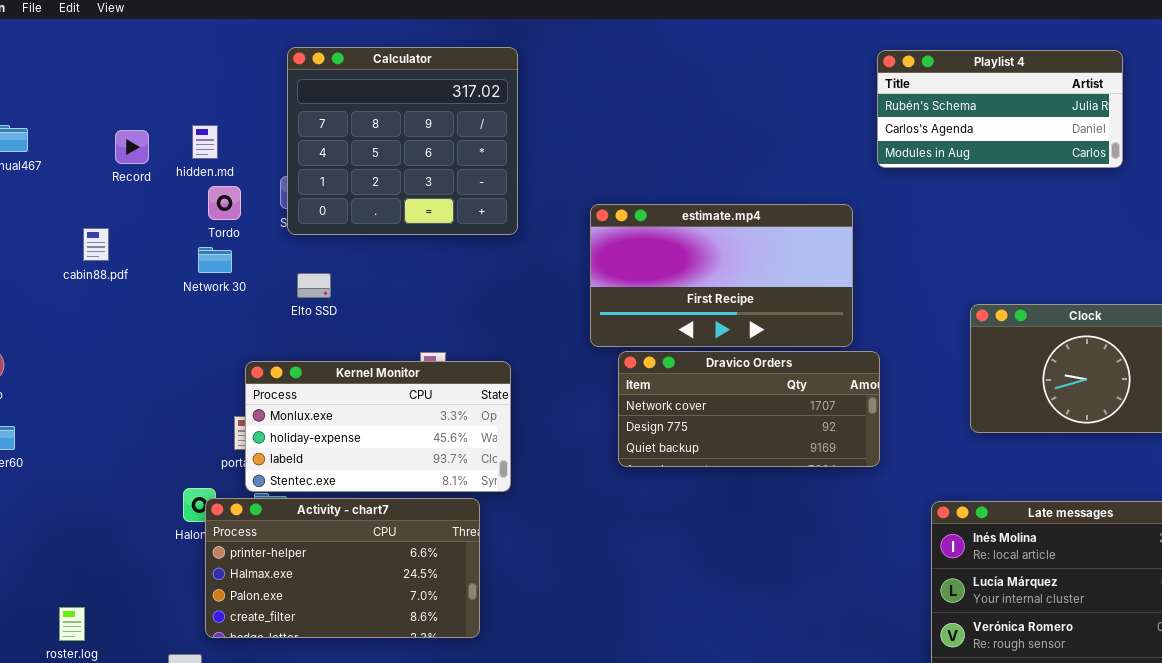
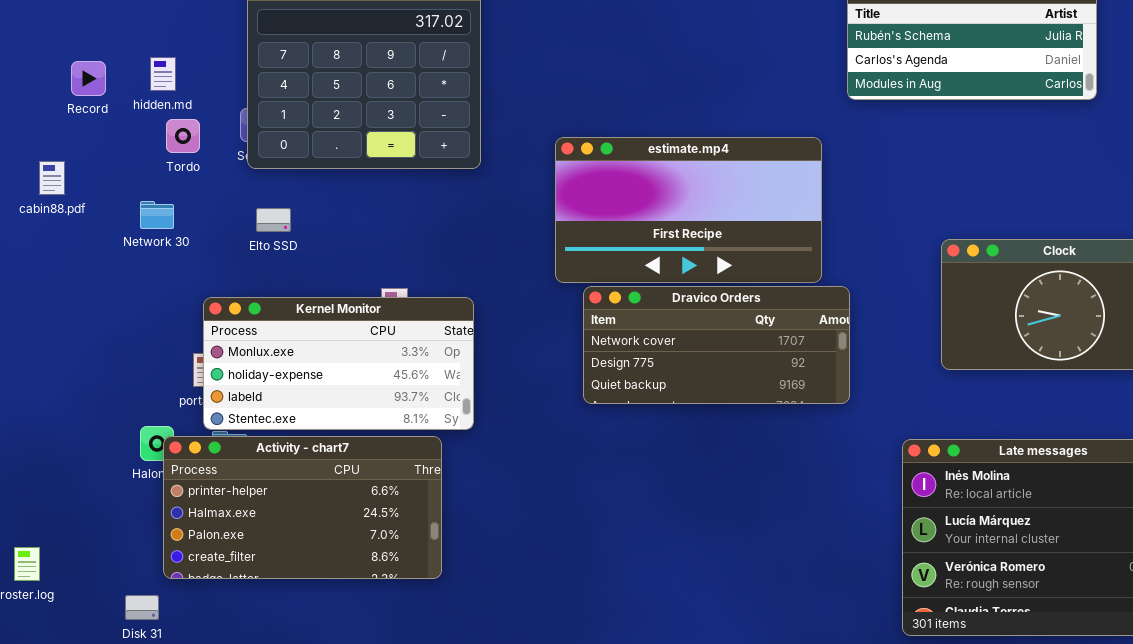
Network 30: [198,247,232,273] -> [140,201,174,229], moved

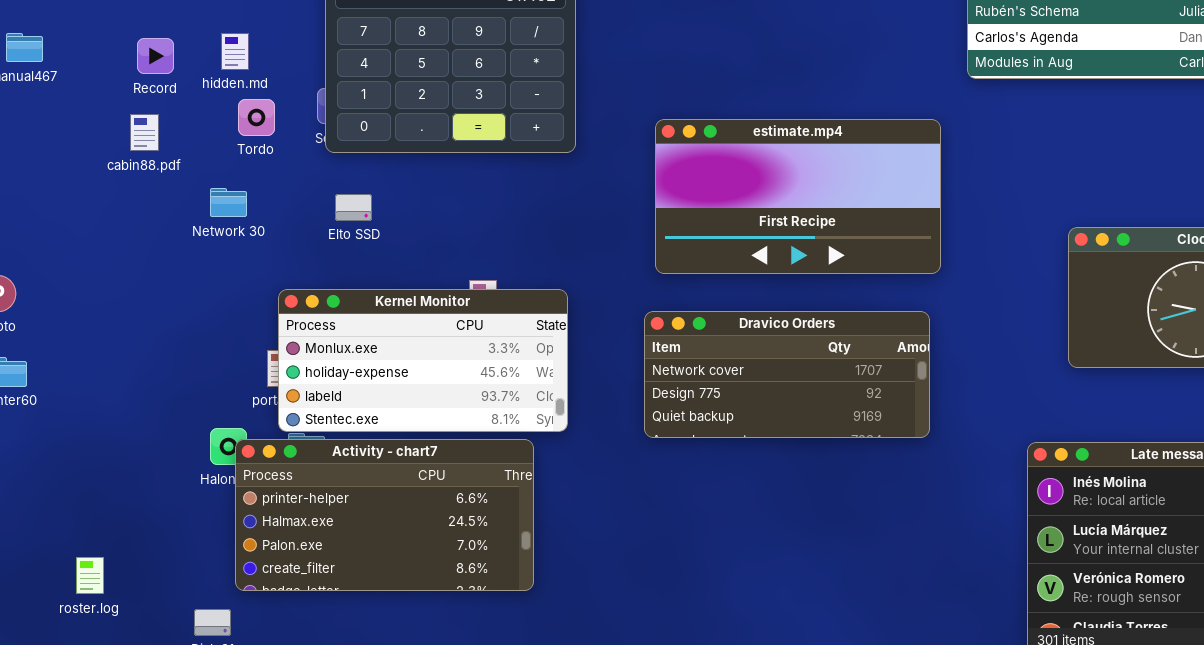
cabin88.pdf: [39,161,65,195] -> [130,114,159,151], moved
Dravico Orders: [583,286,850,404] -> [644,311,930,438], moved

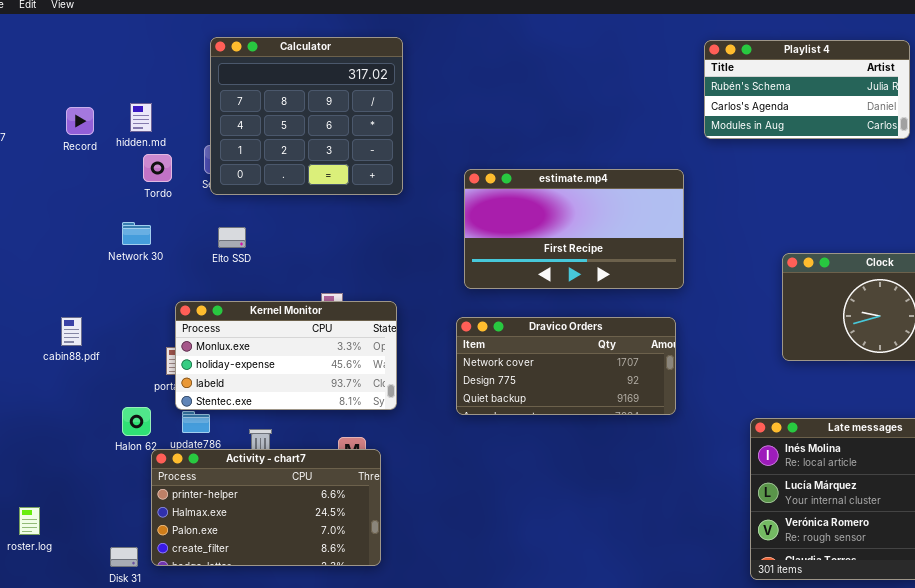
cabin88.pdf: [130,114,159,151] -> [61,317,82,346], moved
Activity - chart7: [235,439,534,591] -> [151,449,381,566], moved

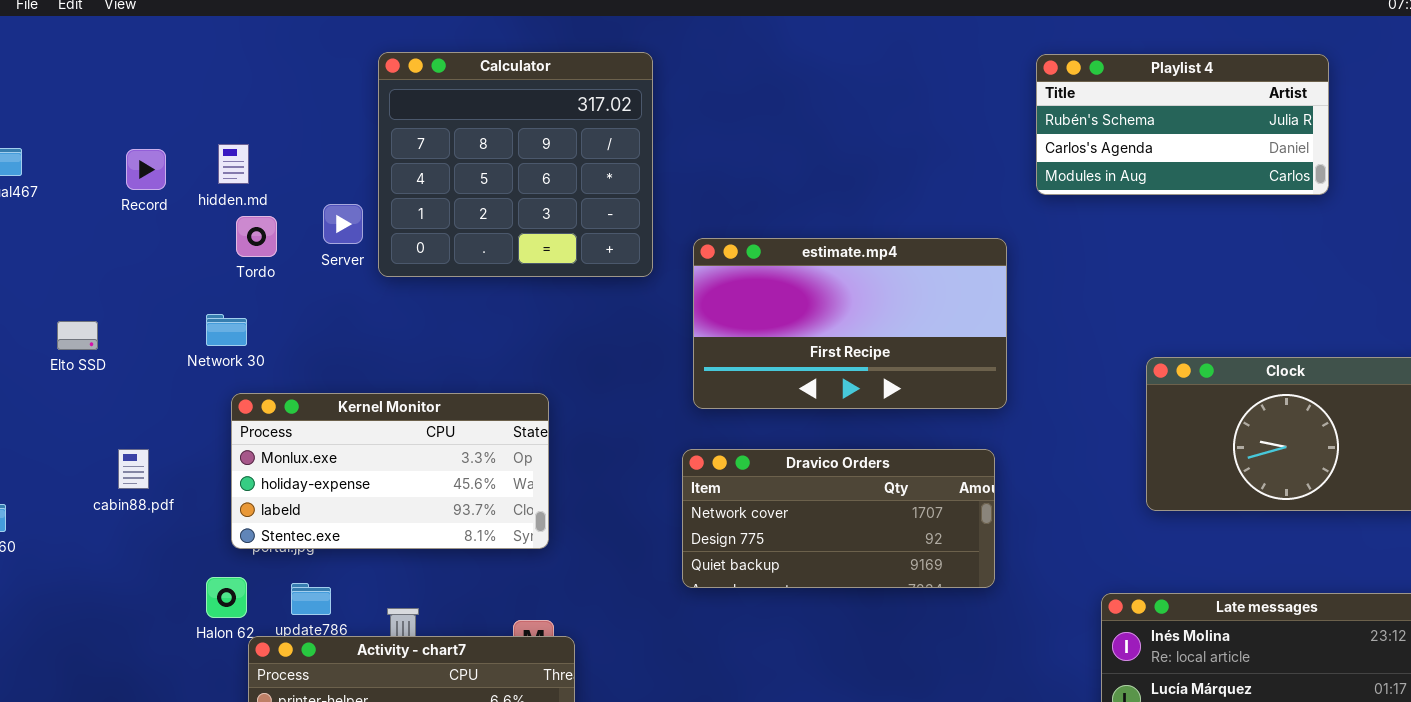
Calculator: [210,37,403,195] -> [378,52,653,277], moved
Elto SSD: [218,227,246,248] -> [57,321,98,350], moved
Kernel Monitor: [175,301,397,410] -> [231,393,549,549], moved

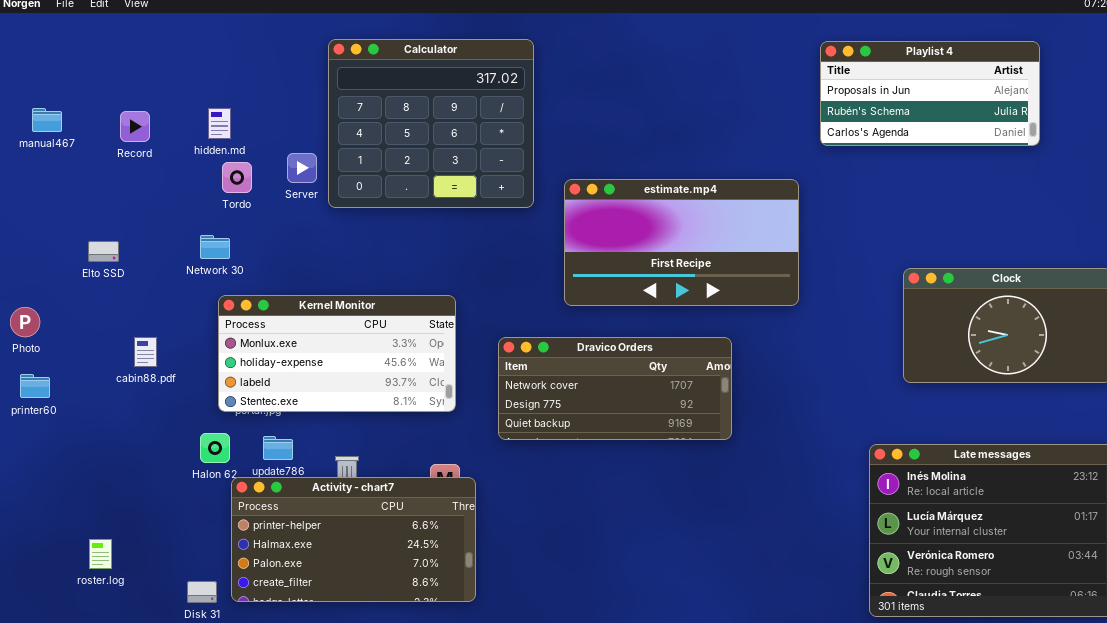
Playlist 4: [1036,54,1329,195] -> [820,41,1040,146], scrolled up 1 row
Record: [126,149,166,190] -> [120,111,150,142], moved
Dravico Orders: [682,449,995,588] -> [498,337,732,440], moved

